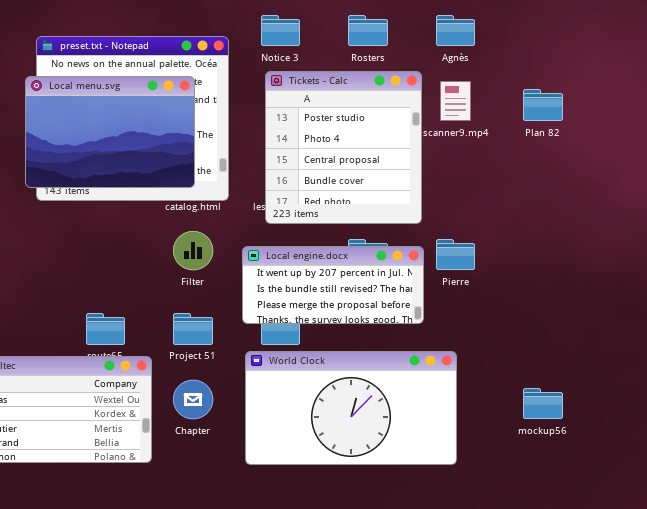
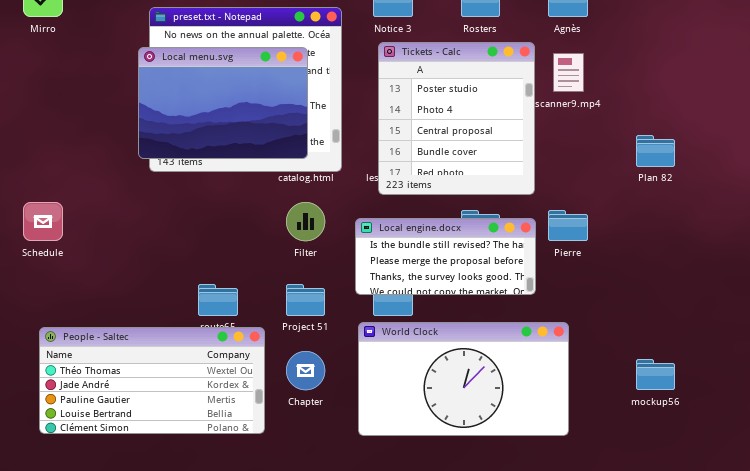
Plan 82: [523,89,563,121] -> [636,135,675,167], moved
Local engine.docx: [242,246,424,324] -> [355,218,536,295], scrolled down 1 row

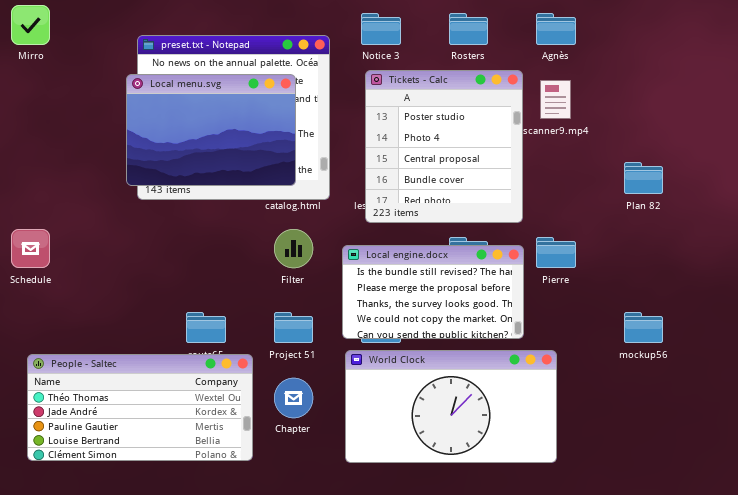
Local engine.docx: [355,218,536,295] -> [342,245,524,339], resized
mockup56: [636,359,675,390] -> [624,312,663,343], moved

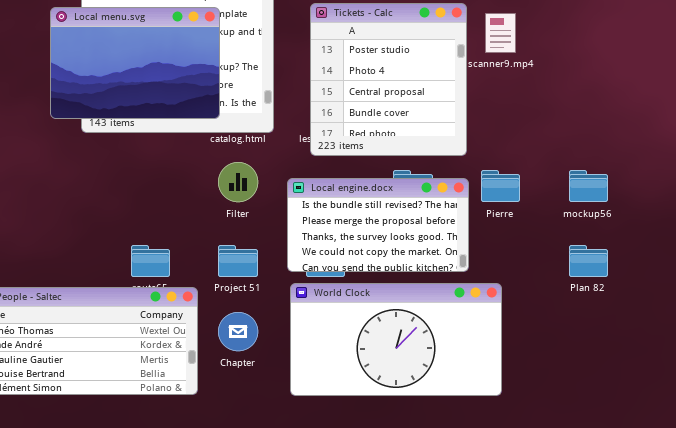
Local menu.svg: [126,74,296,186] -> [50,7,220,119], moved
Plan 82: [624,162,663,194] -> [569,245,608,277], moved
mockup56: [624,312,663,343] -> [569,170,608,202], moved

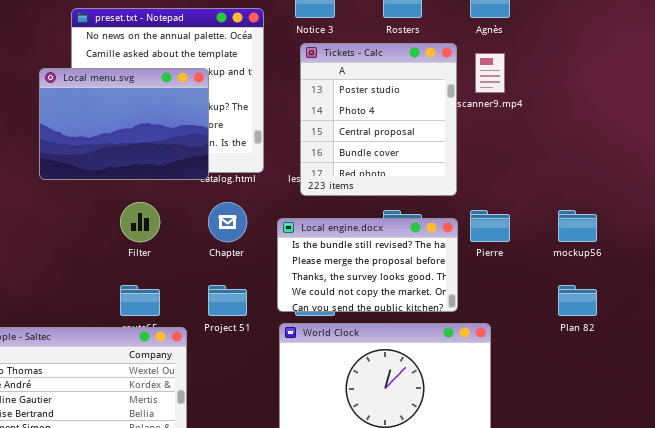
Local menu.svg: [50,7,220,119] -> [39,68,209,180], moved
Filter: [218,162,258,202] -> [120,202,160,242], moved
Chapter: [218,312,258,351] -> [208,202,247,242], moved

